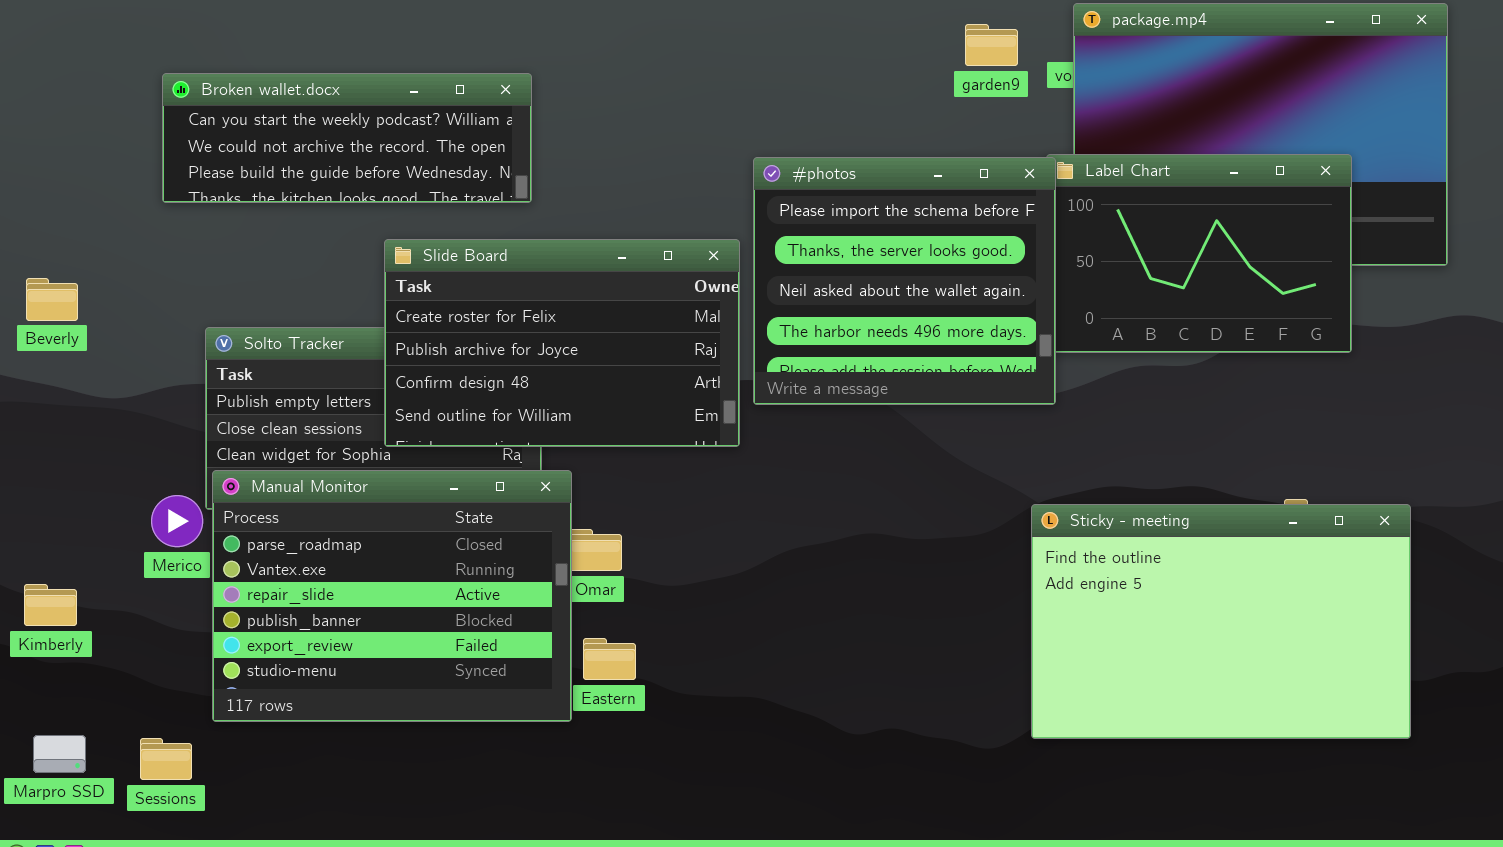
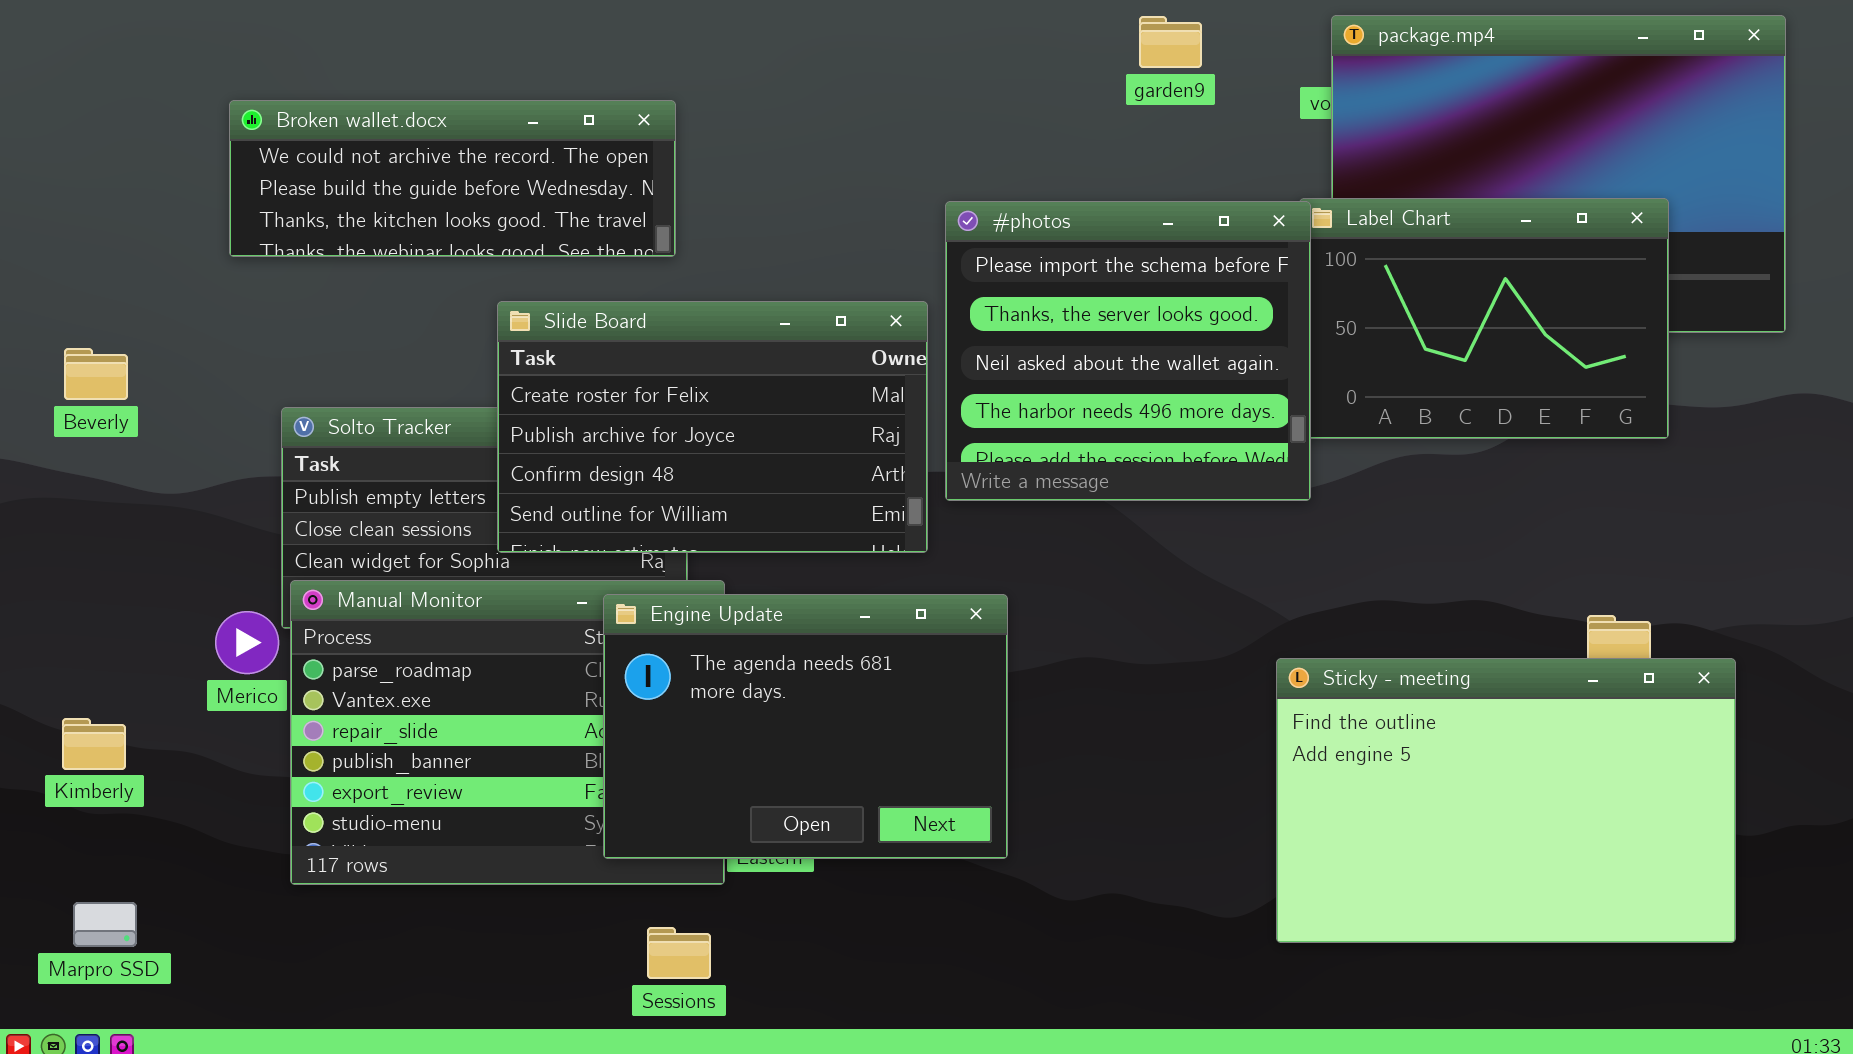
garden9: [965,24,1018,66] -> [1139,16,1202,68], moved
Broken wallet.docx: [162,73,532,203] -> [229,100,676,257], scrolled down 1 row
Engine Update: none -> [603,594,1008,859], opened
Sticky - meeting: [1031,504,1411,739] -> [1276,658,1736,943], moved
Sessions: [140,738,192,780] -> [647,927,711,979], moved

